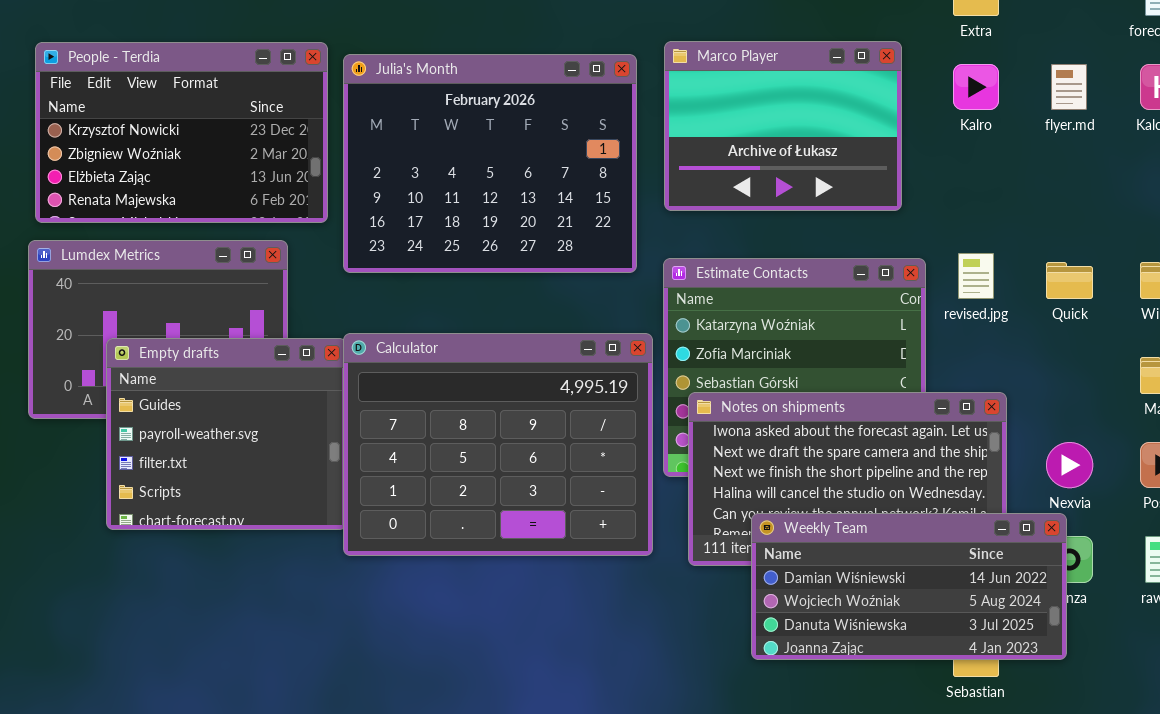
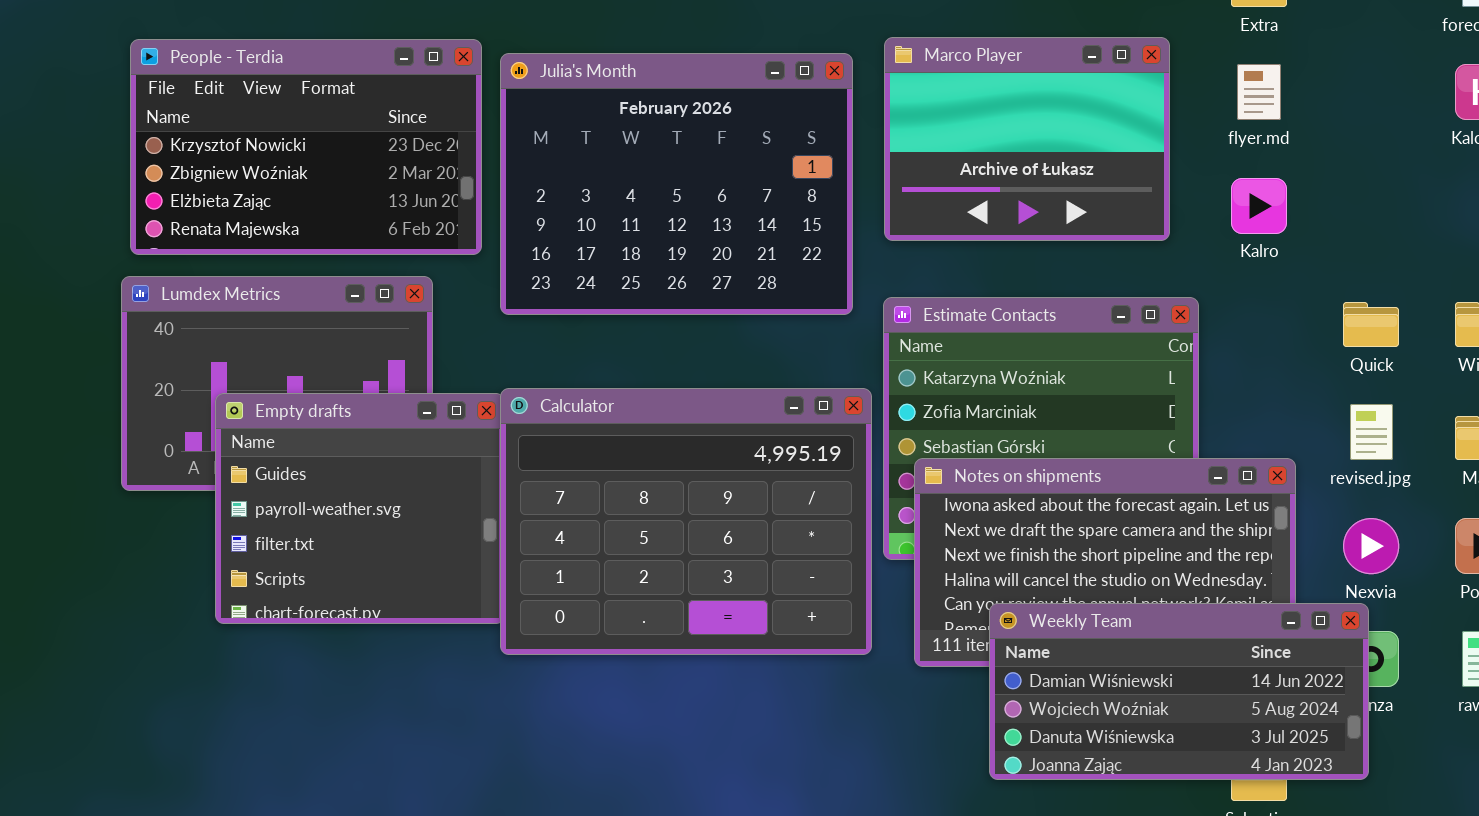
Kalro: [953,64,999,110] -> [1231,178,1287,234], moved
flyer.md: [1051,64,1087,110] -> [1237,64,1281,120], moved
revised.jpg: [958,253,994,299] -> [1350,404,1393,460], moved

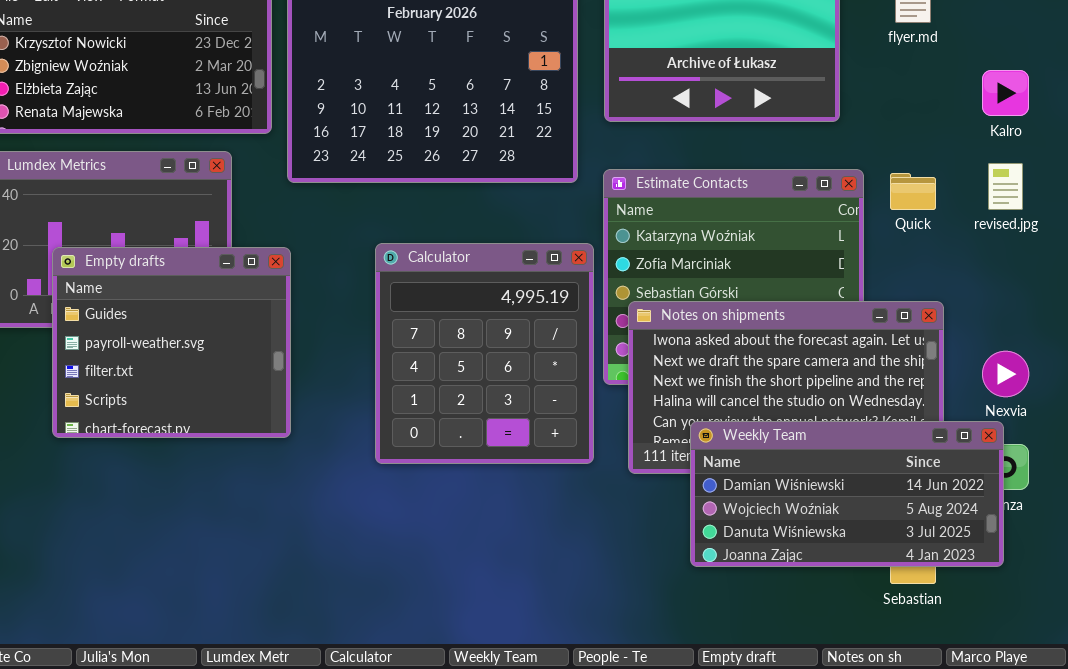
Kalro: [1231,178,1287,234] -> [982,70,1029,116], moved
Quick: [1343,302,1399,347] -> [890,173,936,210], moved
Calculator: [500,388,872,655] -> [375,243,594,464], resized
revised.jpg: [1350,404,1393,460] -> [988,163,1023,210], moved

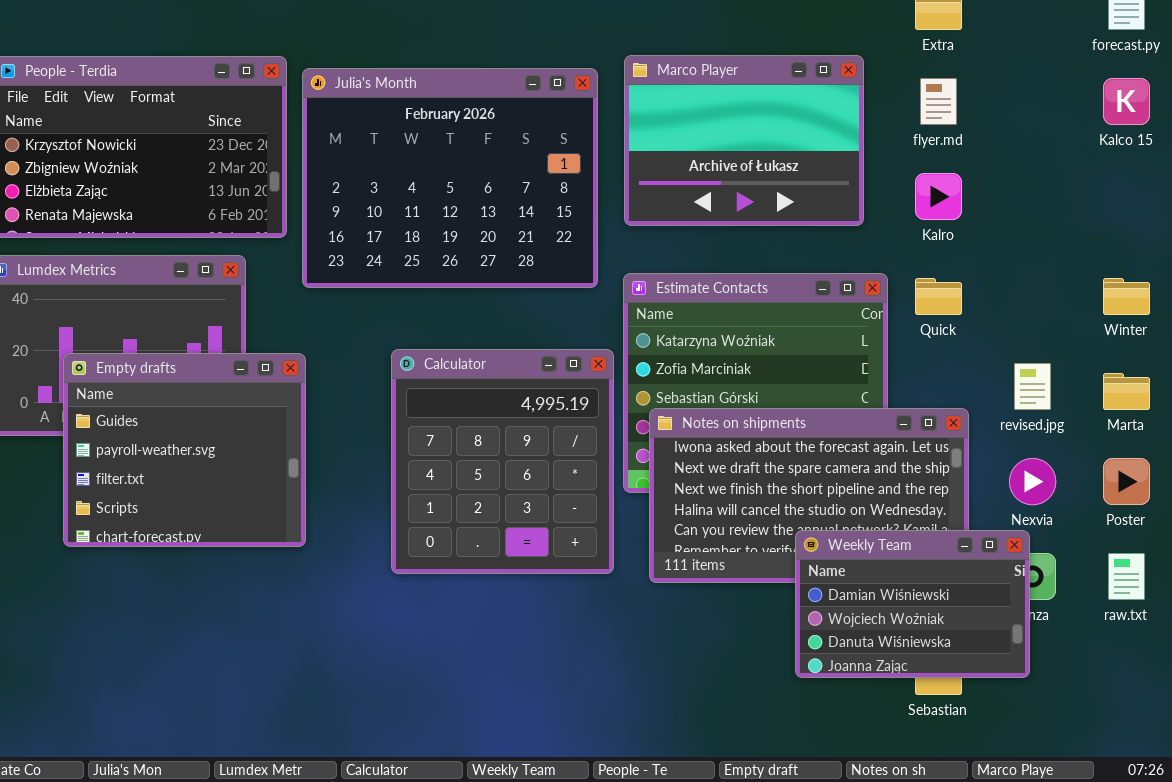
Kalro: [982,70,1029,116] -> [915,173,962,220], moved
revised.jpg: [988,163,1023,210] -> [1014,363,1051,410], moved
Weekly Team: [690,421,1004,567] -> [795,530,1030,678], resized

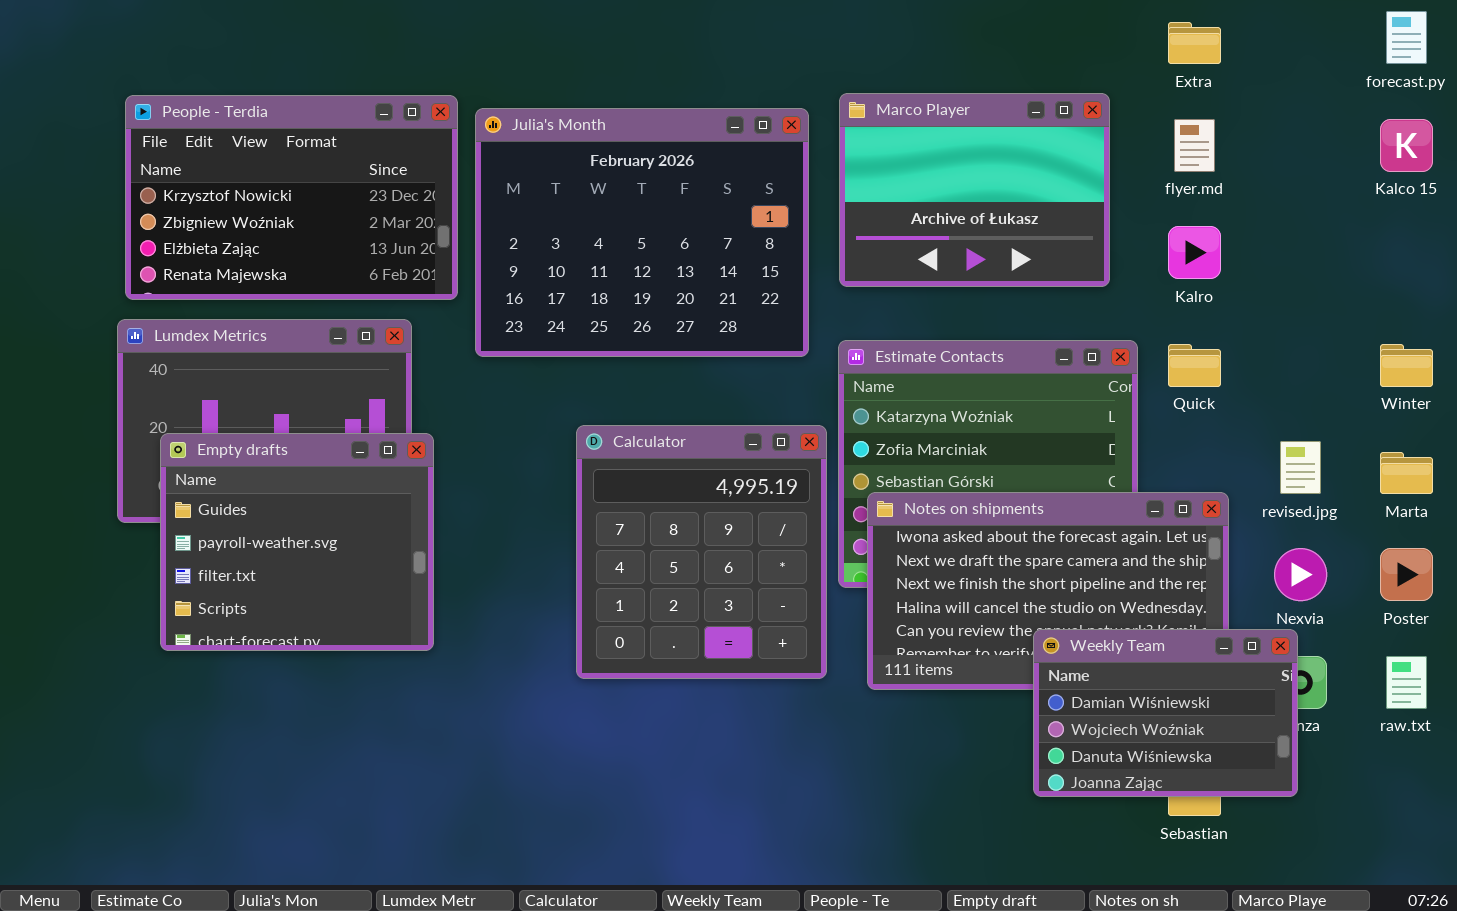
Empty drafts: [63,353,306,547] -> [160,433,434,651], moved

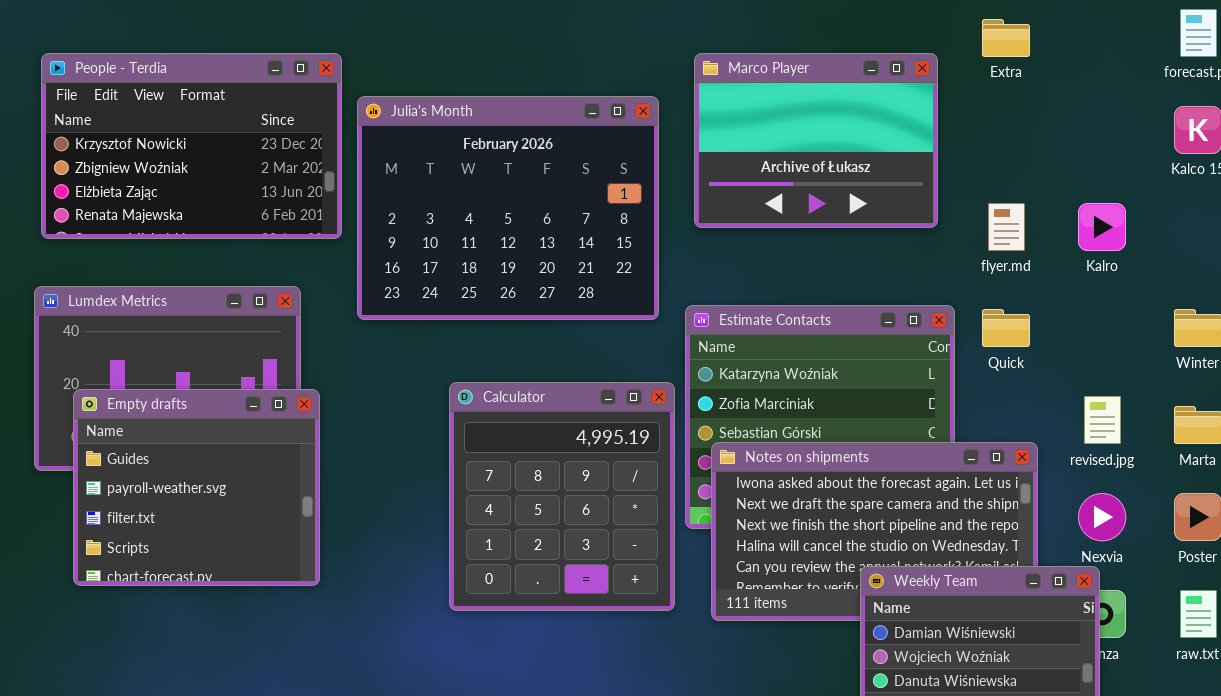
Marco Player: [839,93,1110,287] -> [694,53,938,228], moved
People - Terdia: [125,95,458,300] -> [41,53,342,239], moved
flyer.md: [1174,119,1215,172] -> [988,203,1025,251], moved
Kalro: [1168,226,1221,279] -> [1078,203,1126,251], moved

